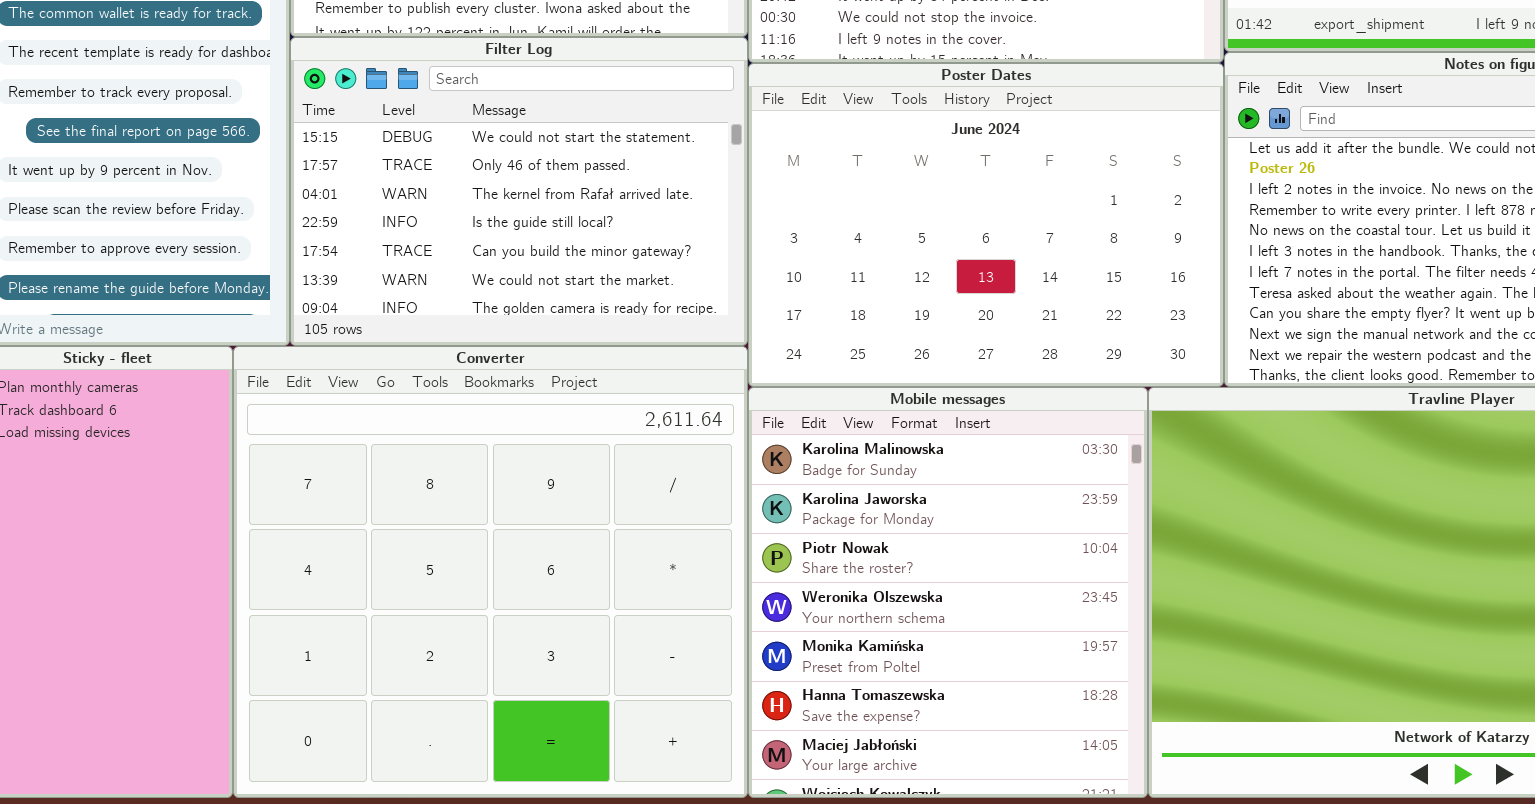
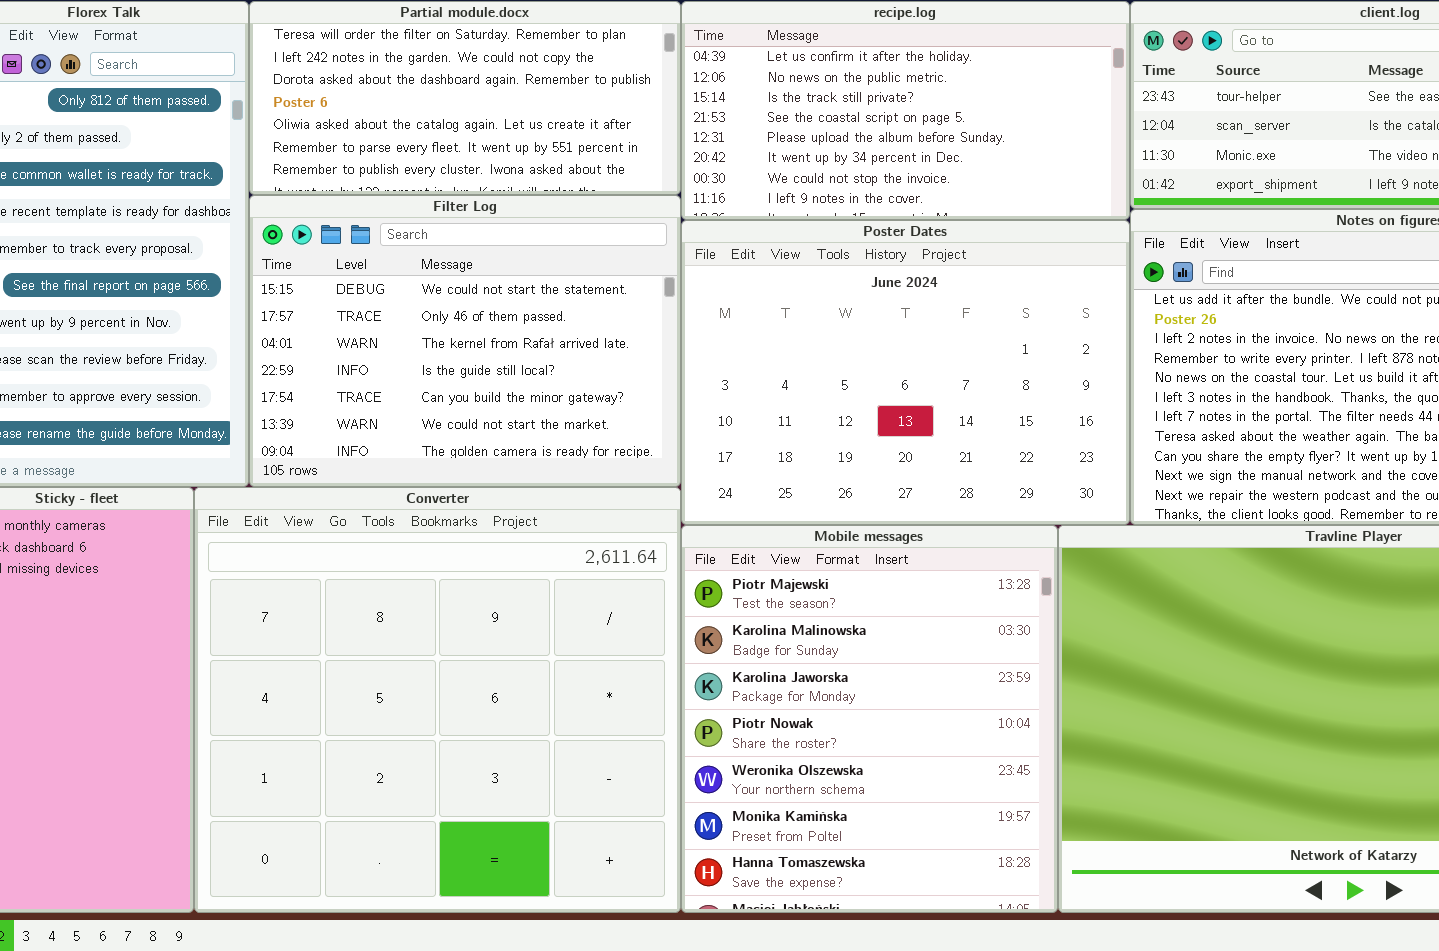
Mobile messages: [748,387,1148,798] -> [681,525,1058,913], scrolled up 1 row

